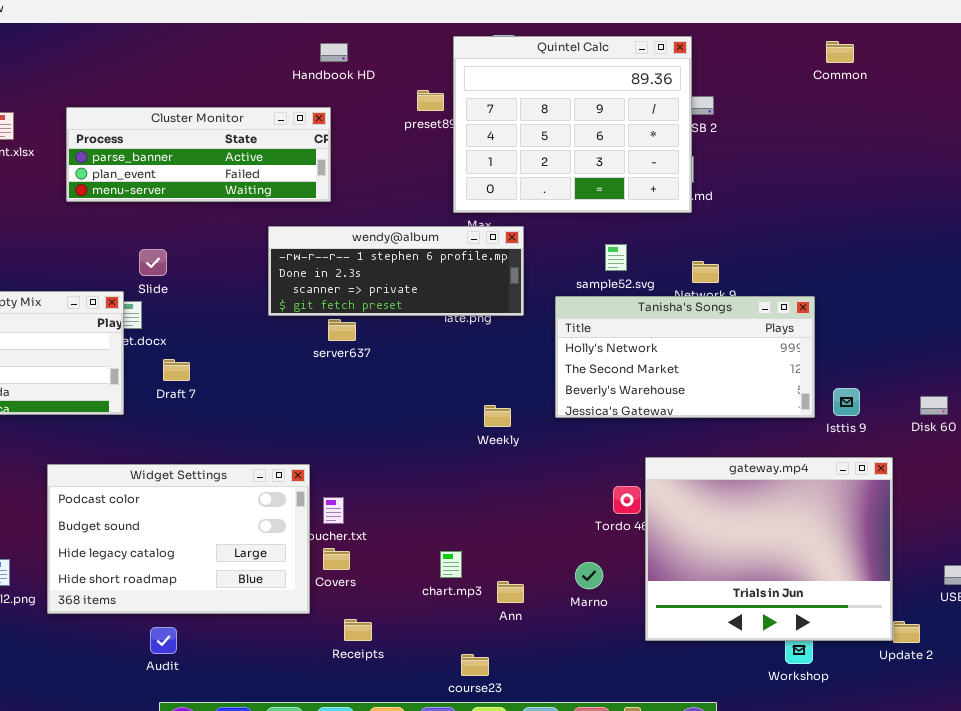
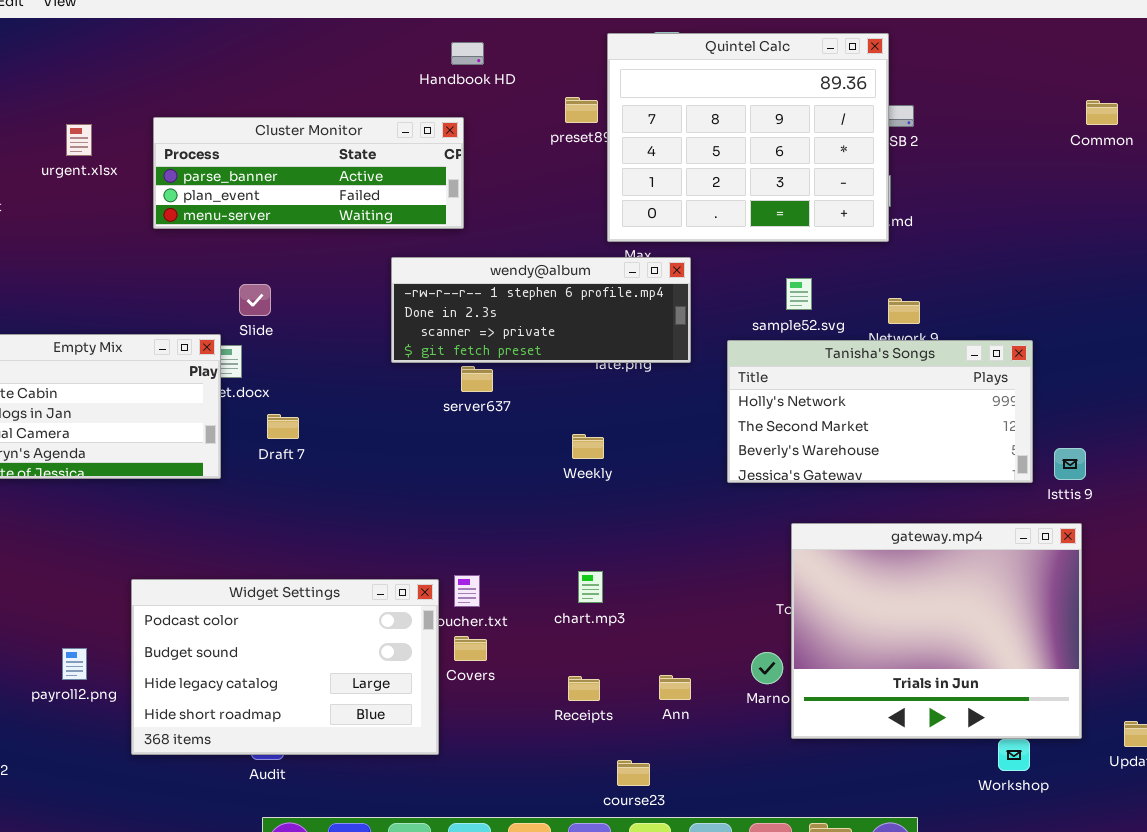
Common: [826,41,854,63] -> [1086,100,1118,125], moved
Weekly: [484,405,511,427] -> [572,434,604,459], moved
gateway.mp4: [645,457,893,641] -> [791,523,1082,739], moved
Widget Settings: [47,464,310,614] -> [131,579,439,755], moved
chart.mp3: [440,551,462,578] -> [578,571,603,603], moved
Receipts: [344,619,372,641] -> [568,676,600,701], moved

